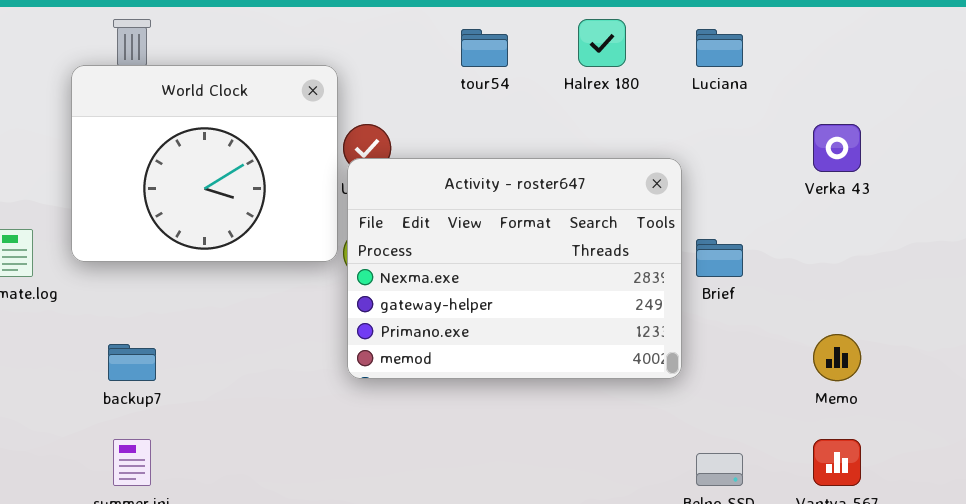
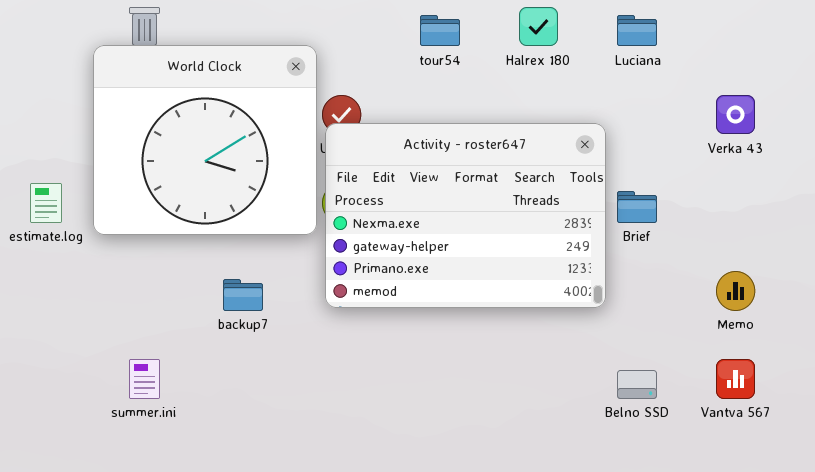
World Clock: [71,65,338,262] -> [93,45,317,235], resized
backup7: [108,344,156,381] -> [223,279,263,311], moved

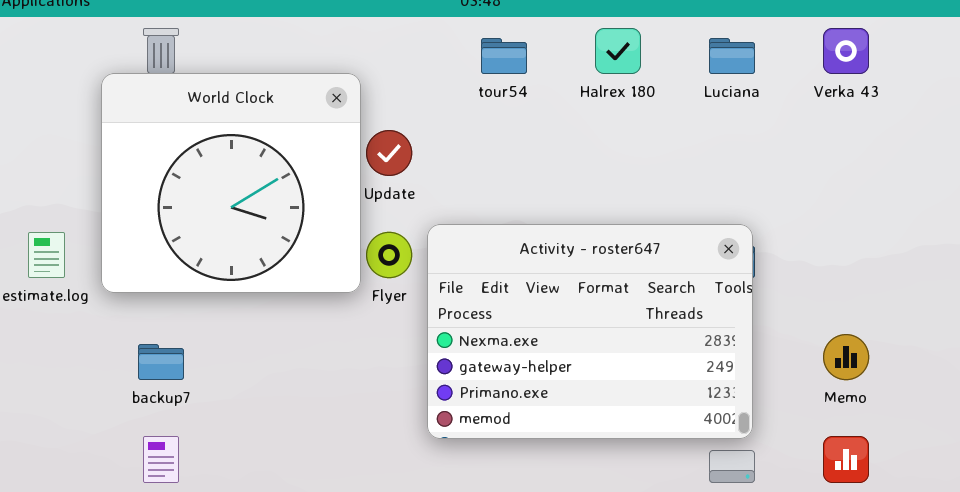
Verka 43: [716,95,755,134] -> [823,28,869,74], moved
Activity - roster647: [325,123,606,308] -> [427,224,753,439], moved
backup7: [223,279,263,311] -> [138,344,184,380], moved

